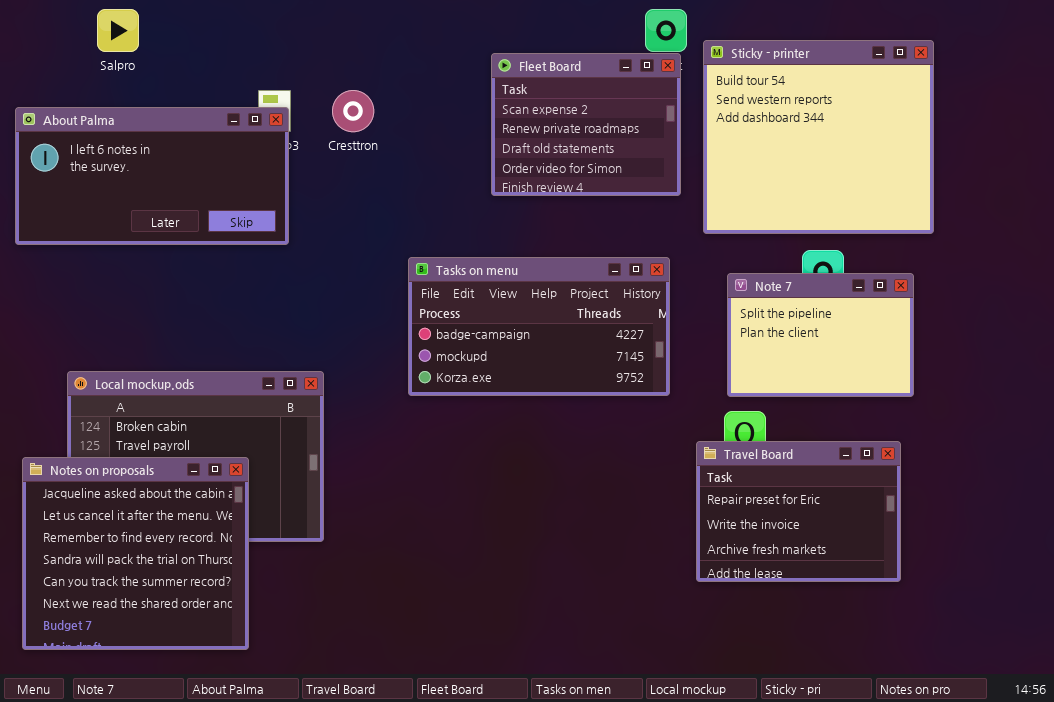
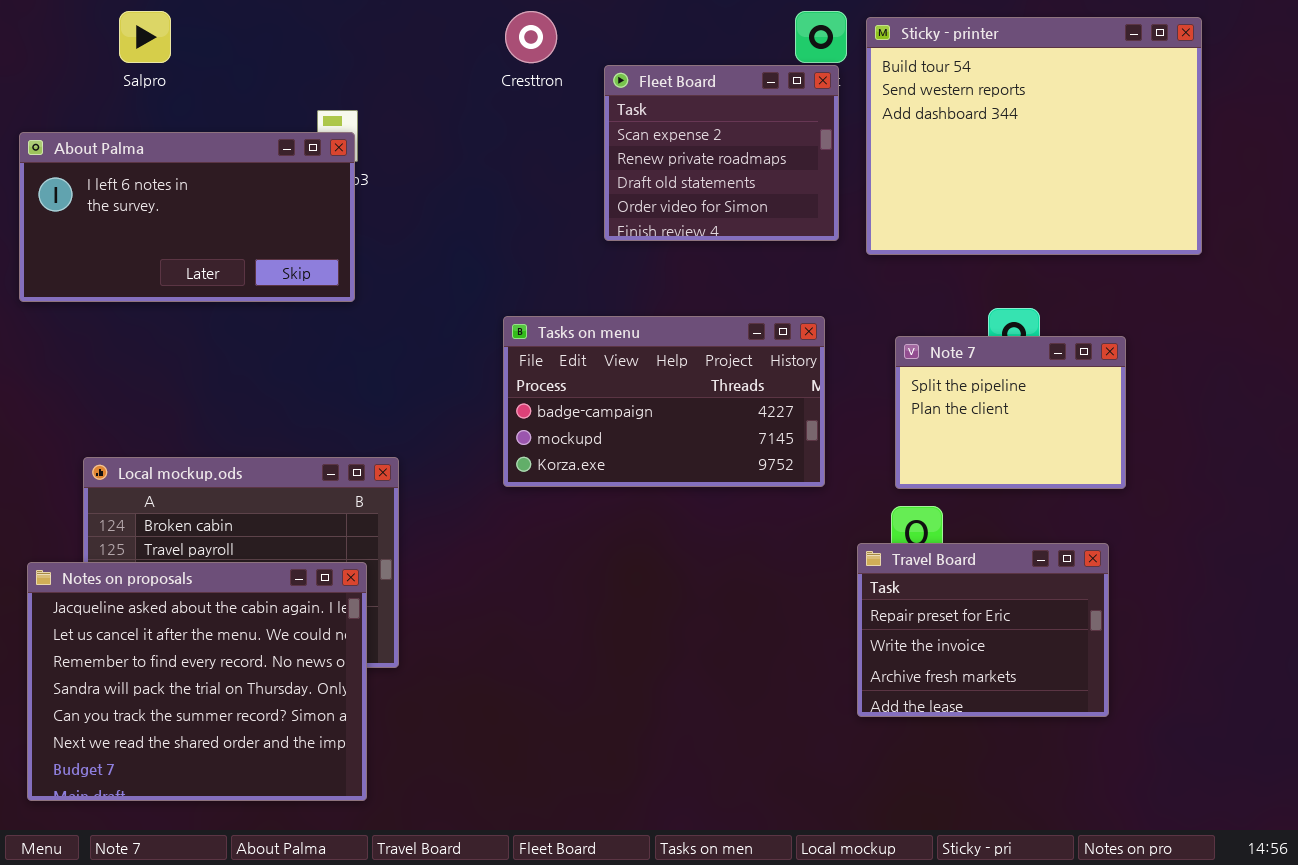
Sticky - printer: [703,40,934,234] -> [866,17,1202,255], moved, resized
Cresttron: [332,90,374,132] -> [505,11,557,63], moved
Notes on proposals: [22,457,249,650] -> [27,562,367,801], resized

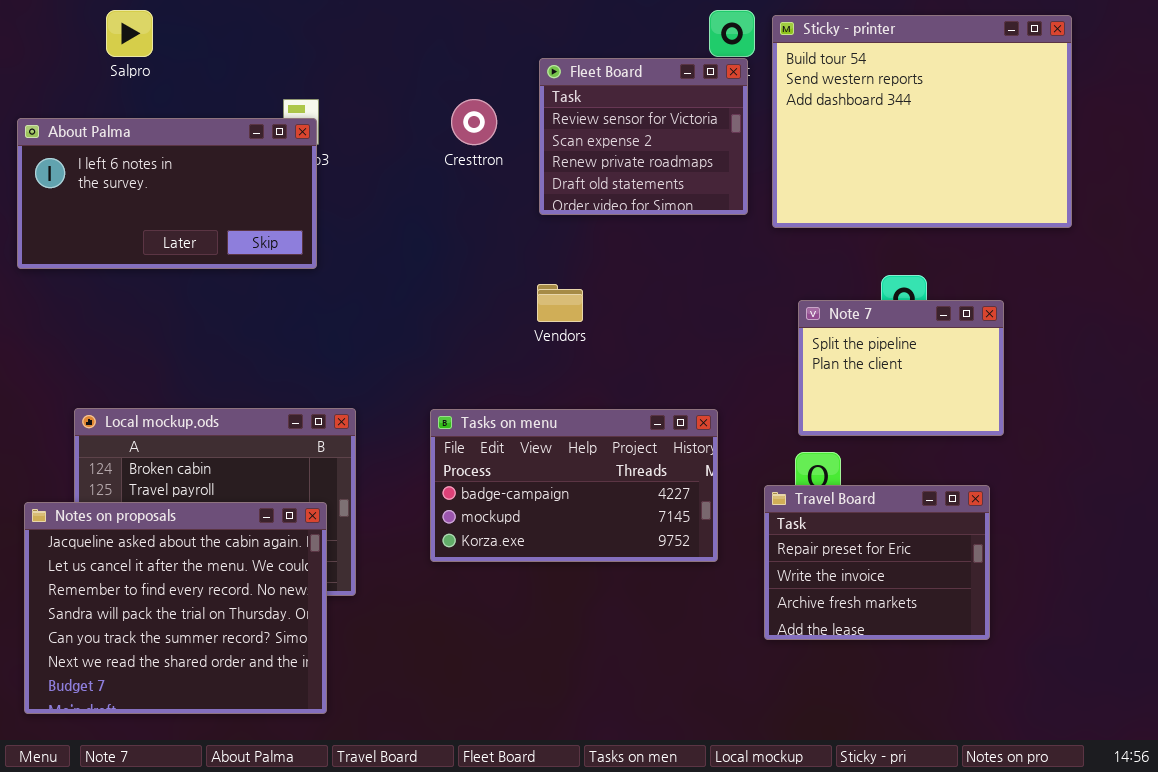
Cresttron: [505,11,557,63] -> [451,99,497,145], moved
Fleet Board: [604,65,839,241] -> [539,58,748,215], scrolled up 1 row
Tasks on menu: [503,316,825,487] -> [430,409,718,562], moved

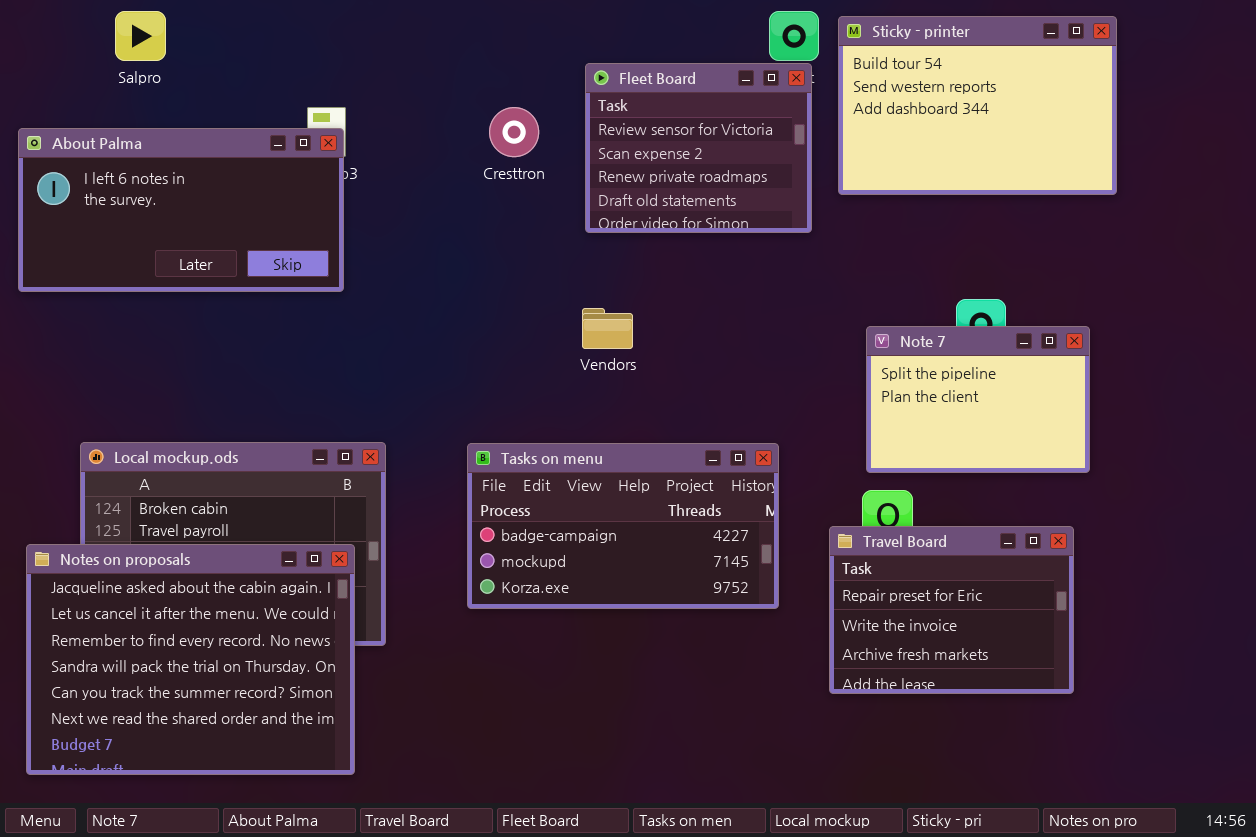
Sticky - printer: [772,15,1072,228] -> [838,16,1117,195], resized

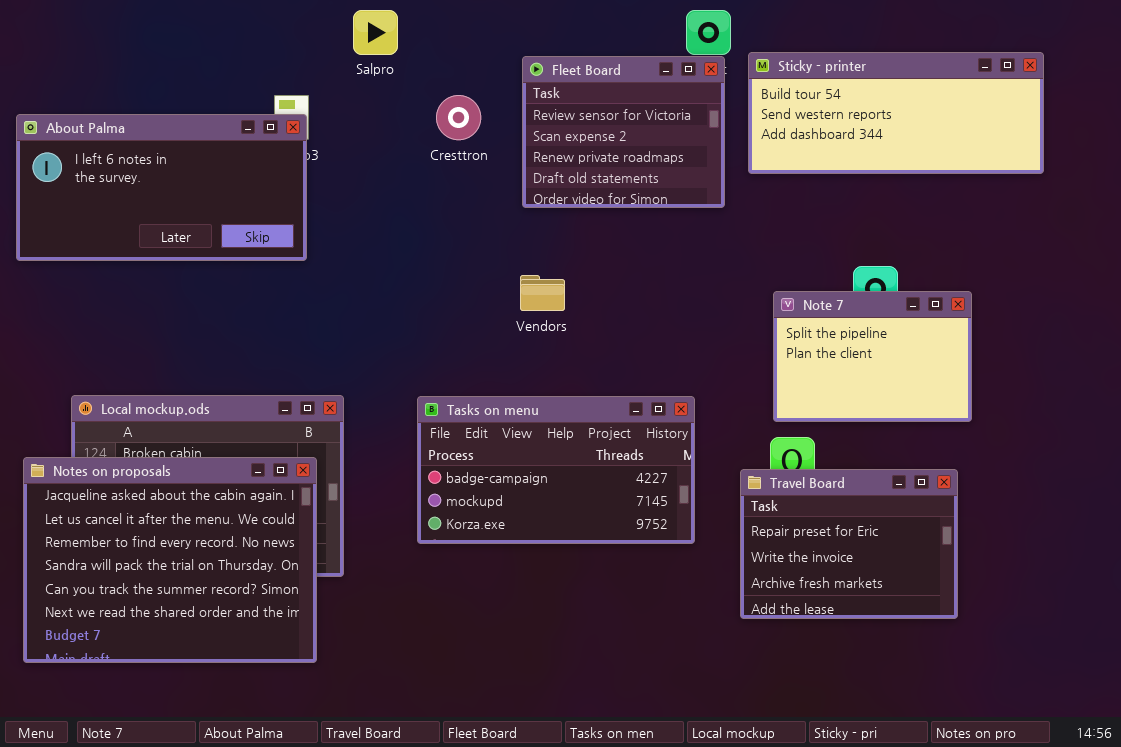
Salpro: [115,11,166,61] -> [353,10,398,55], moved
Sticky - printer: [838,16,1117,195] -> [748,52,1044,174], resized
Notes on proposals: [26,544,355,775] -> [23,457,317,663], moved

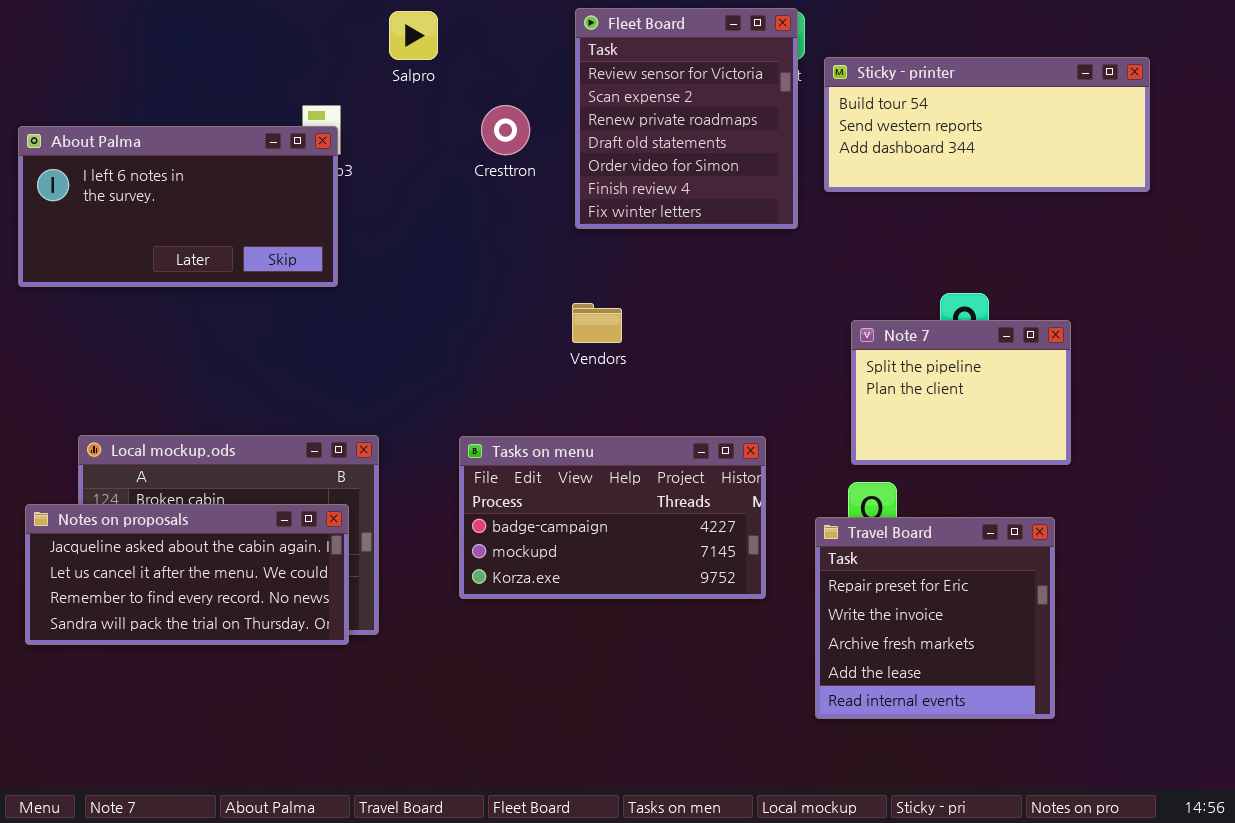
Fleet Board: [522,56,725,208] -> [575,8,798,229], resized
Notes on proposals: [23,457,317,663] -> [25,504,349,645], resized
Travel Board: [740,469,958,619] -> [815,517,1055,719], resized

